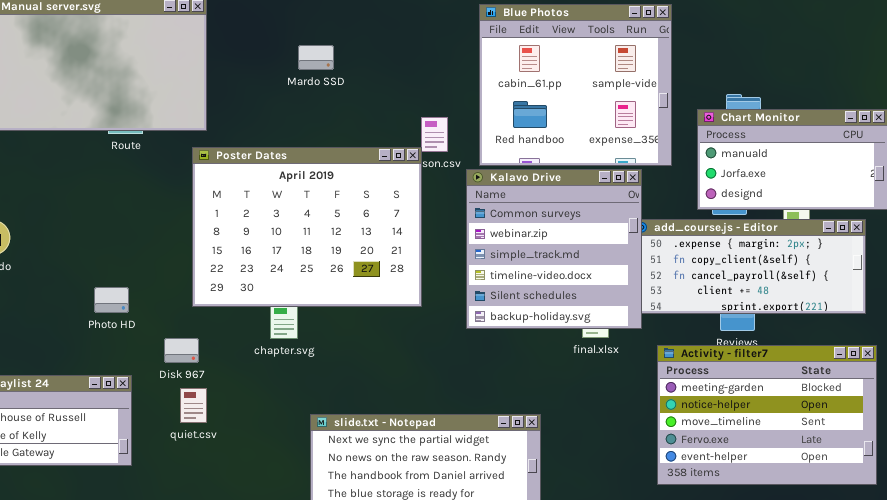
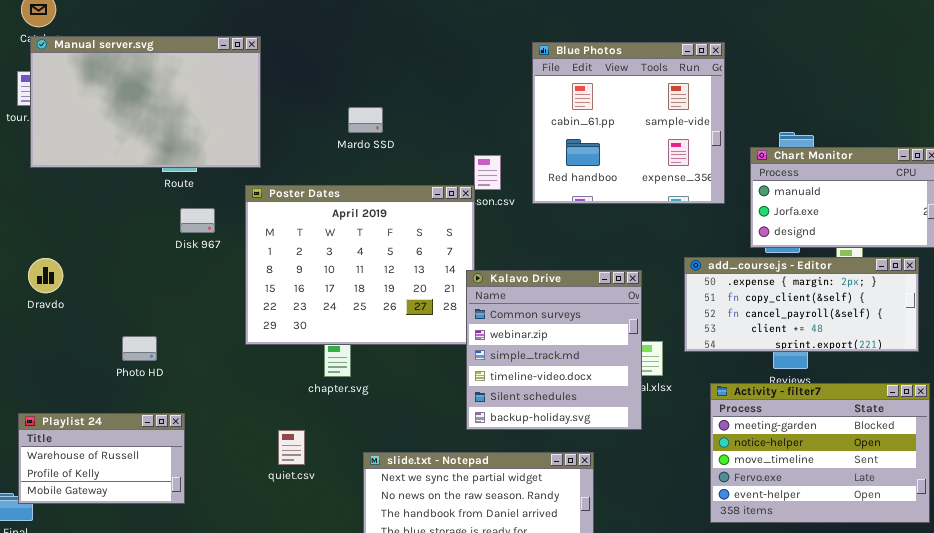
Mardo SSD: [298,45,334,70] -> [348,107,383,133], moved
Kalavo Drive: [466,169,642,329] -> [466,270,642,430], moved
Photo HD: [94,287,129,313] -> [122,336,157,361], moved
Disk 967: [164,338,199,363] -> [180,208,215,233], moved
quiet.csv: [180,388,207,423] -> [278,430,305,465], moved

